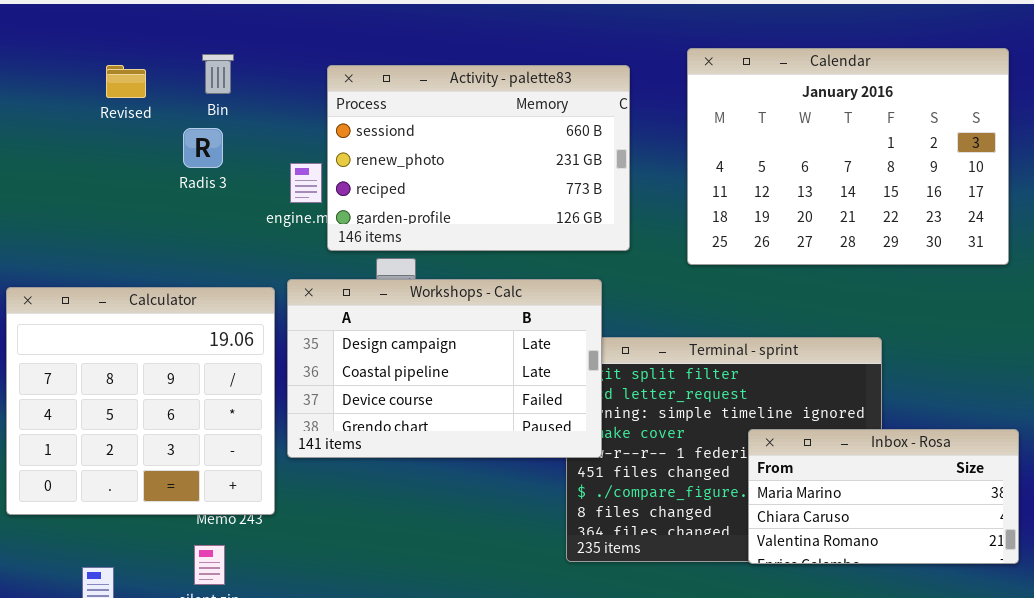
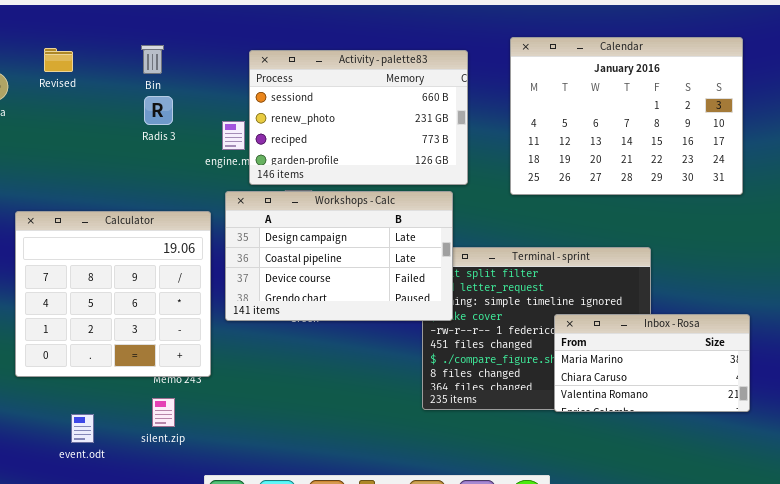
Bin: [202,54,234,94] -> [141,45,164,74], moved
Revised: [106,65,146,98] -> [44,48,73,72], moved
Workshops - Calc: [287,279,602,458] -> [225,191,453,321], moved

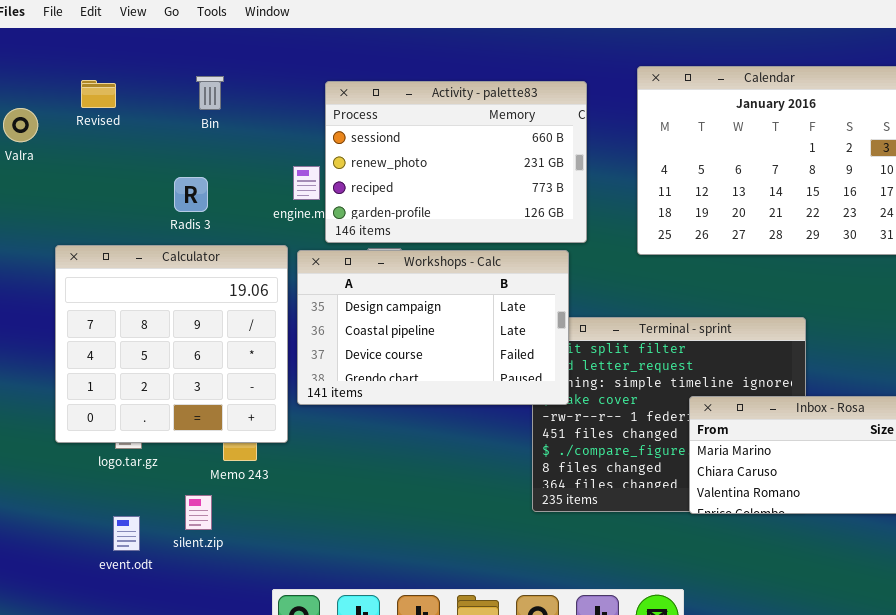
Radis 3: [144,96,173,125] -> [174,177,208,212], moved
Calculator: [15,211,211,377] -> [55,245,288,443], moved
silent.zip: [152,398,175,427] -> [185,495,212,530], moved

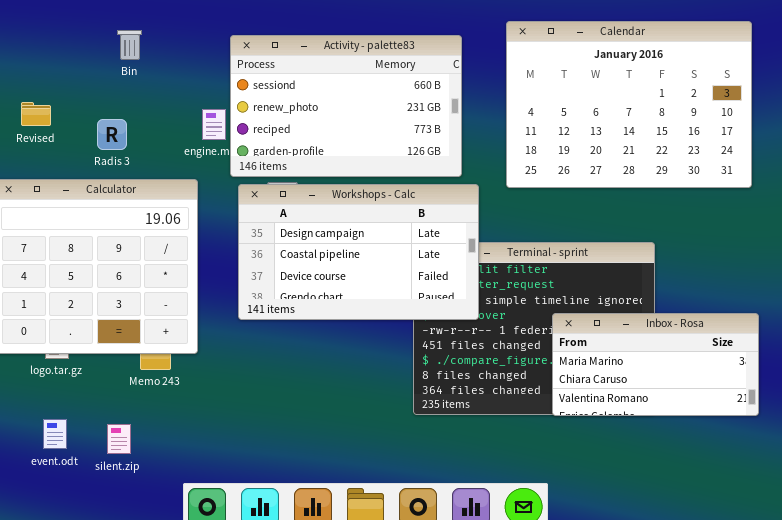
Revised: [81,80,116,108] -> [21,102,51,126], moved
Workshops - Calc: [297,250,569,405] -> [238,184,479,320], moved
silent.zip: [185,495,212,530] -> [107,424,131,454], moved

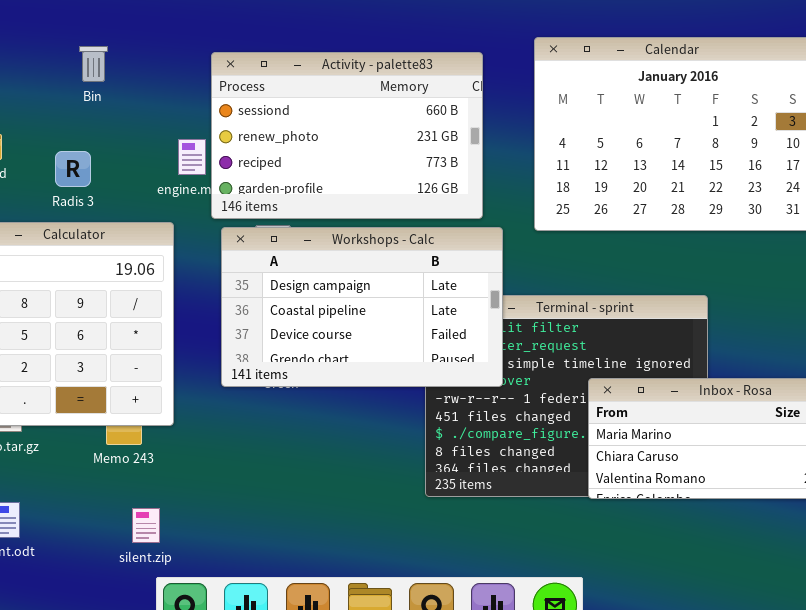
silent.zip: [107,424,131,454] -> [132,508,160,543], moved

